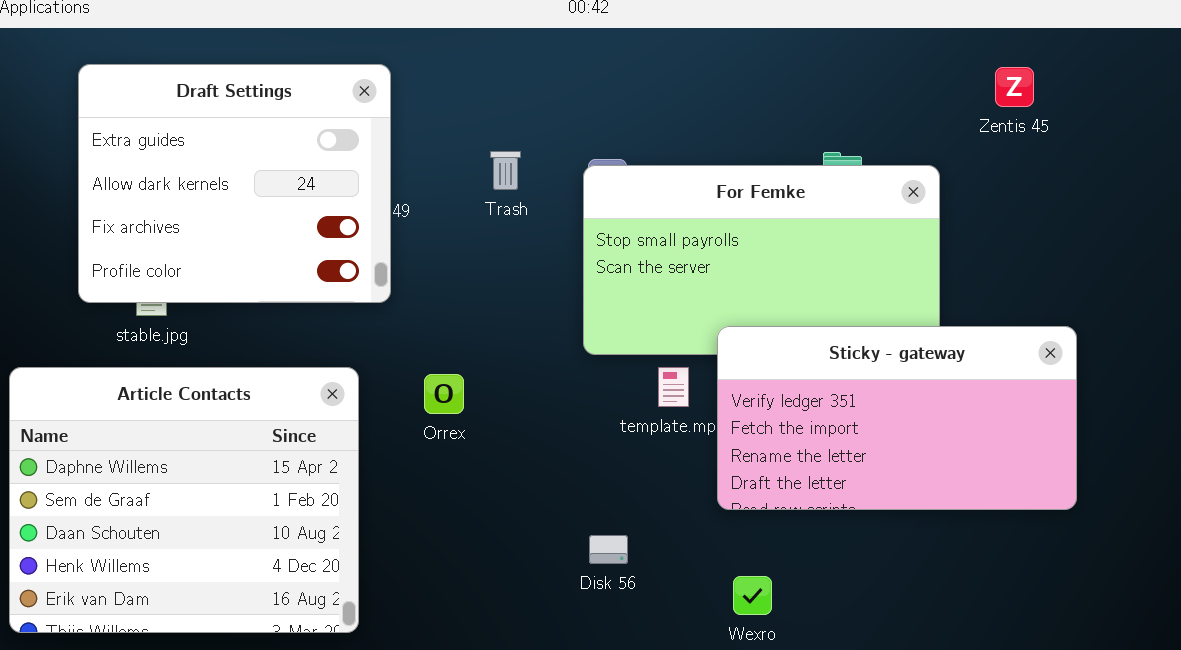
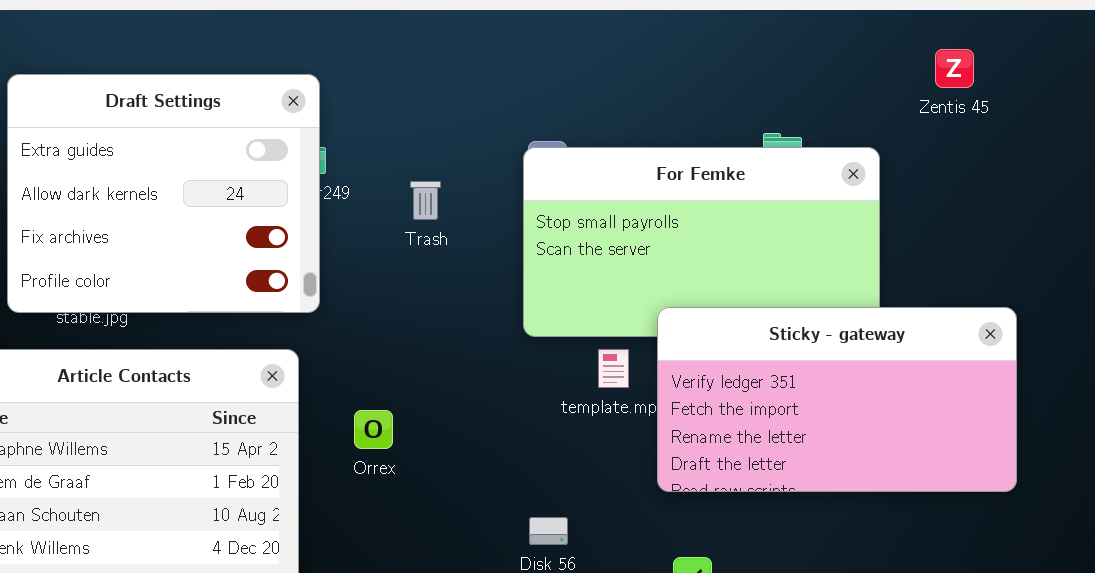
Draft Settings: [78,64,391,303] -> [7,74,320,313], moved
Trash: [490,151,521,190] -> [410,181,441,220], moved
Orrex: [424,374,464,414] -> [354,410,393,449], moved

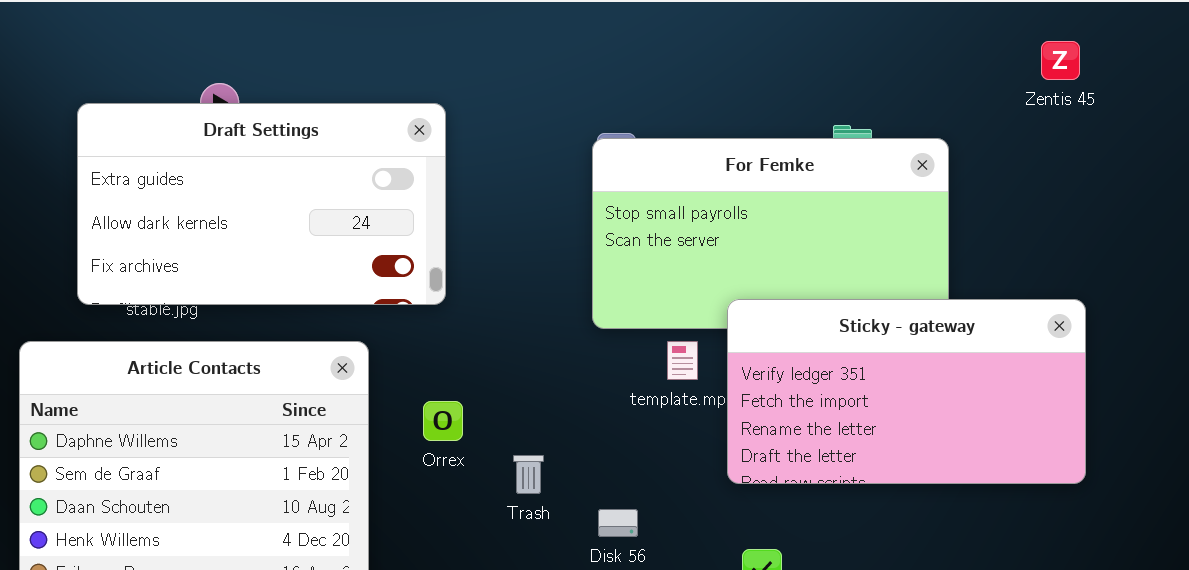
Zentis 45: [935,49,974,88] -> [1041,41,1080,80], moved
Draft Settings: [7,74,320,313] -> [77,103,446,305], resized
Trash: [410,181,441,220] -> [513,455,544,494], moved

